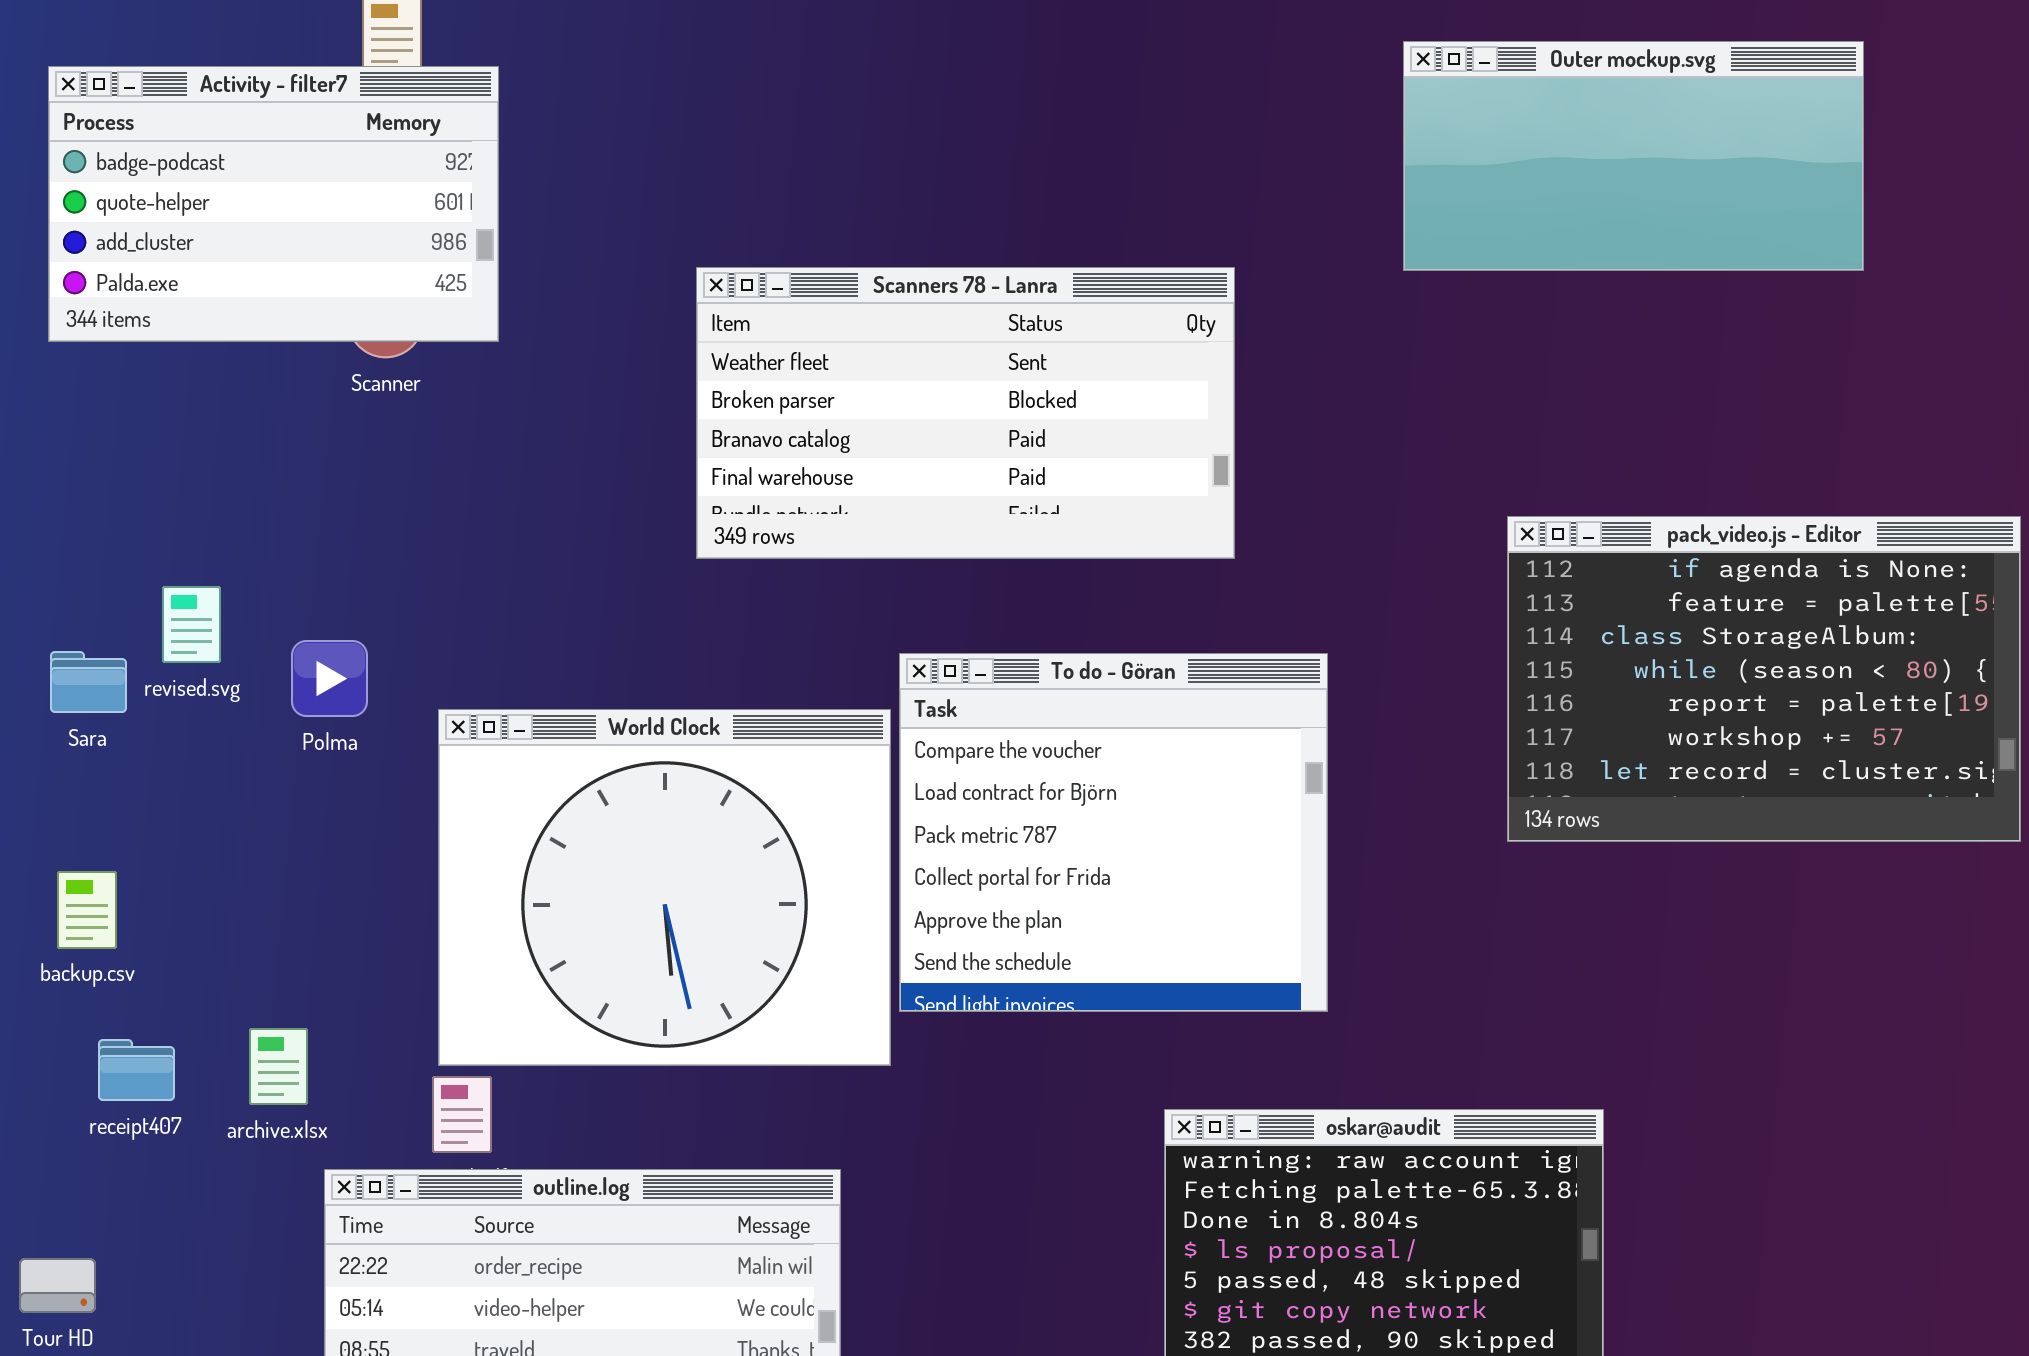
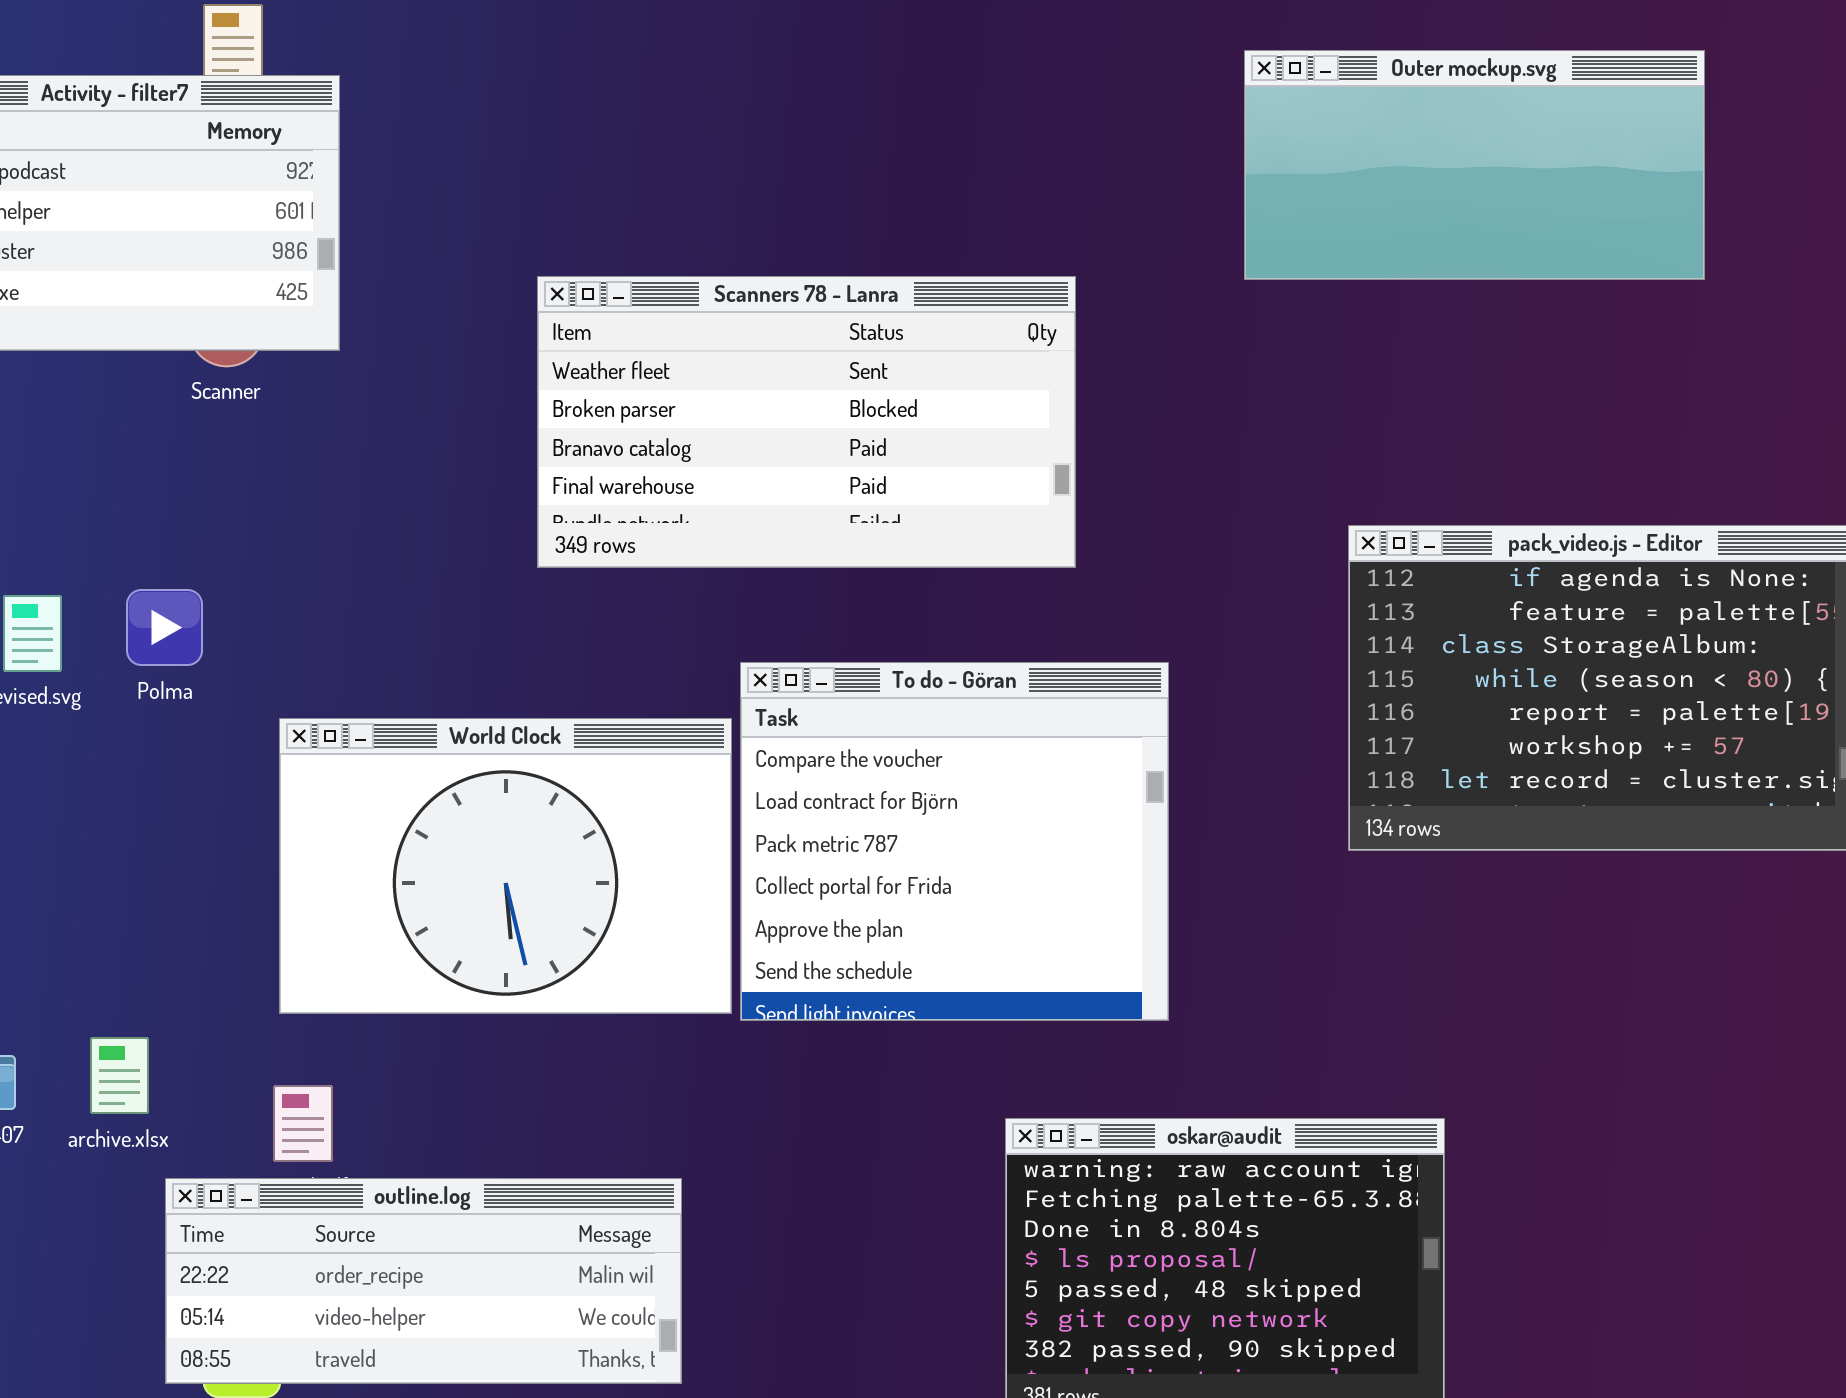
Polma: [291,640,368,717] -> [126,589,203,666], moved
World Clock: [438,709,891,1066] -> [279,718,732,1014], resized

